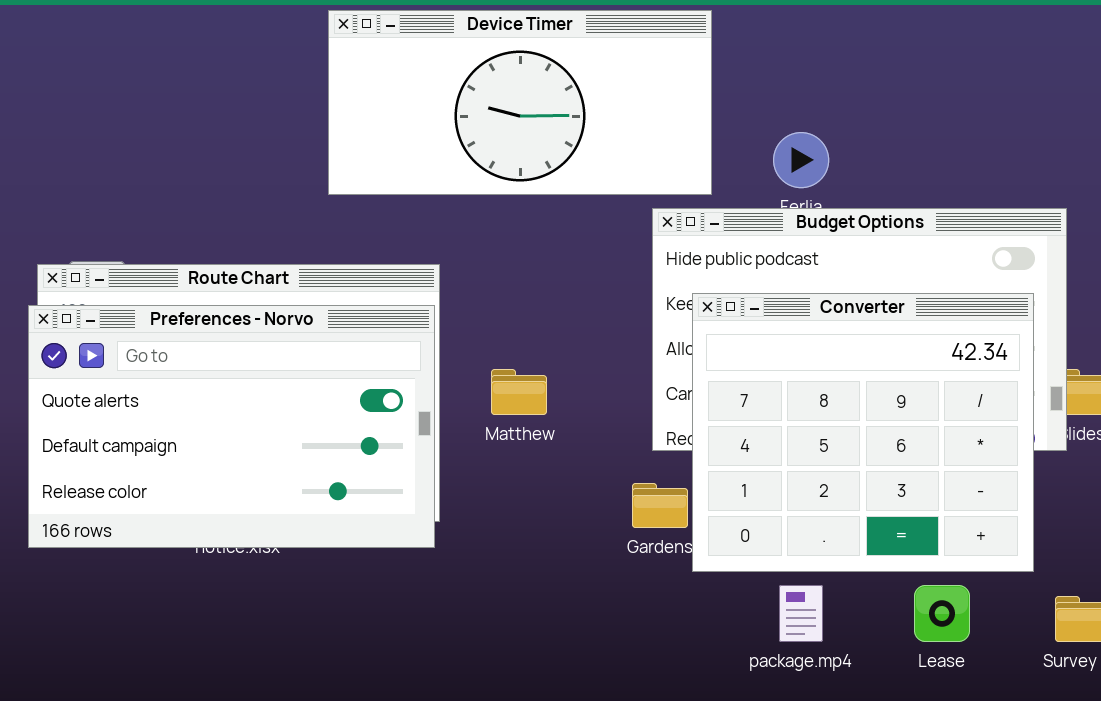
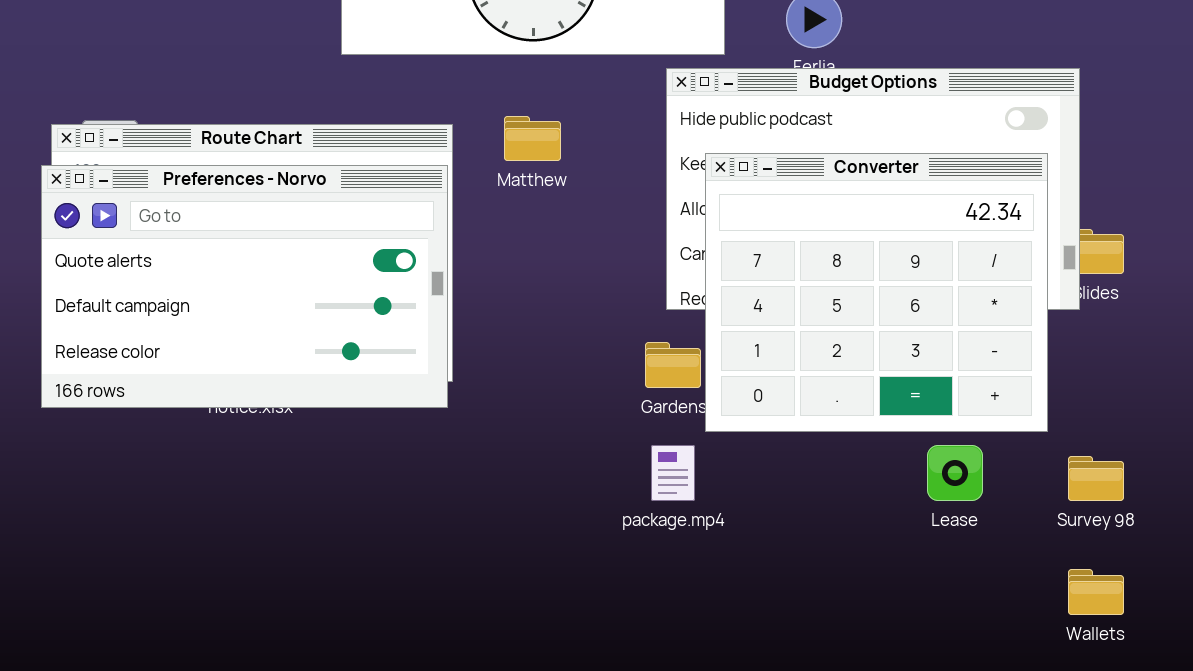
Matthew: [491,369,547,415] -> [504,116,561,161], moved
package.mp4: [779,585,823,642] -> [651,445,695,501], moved

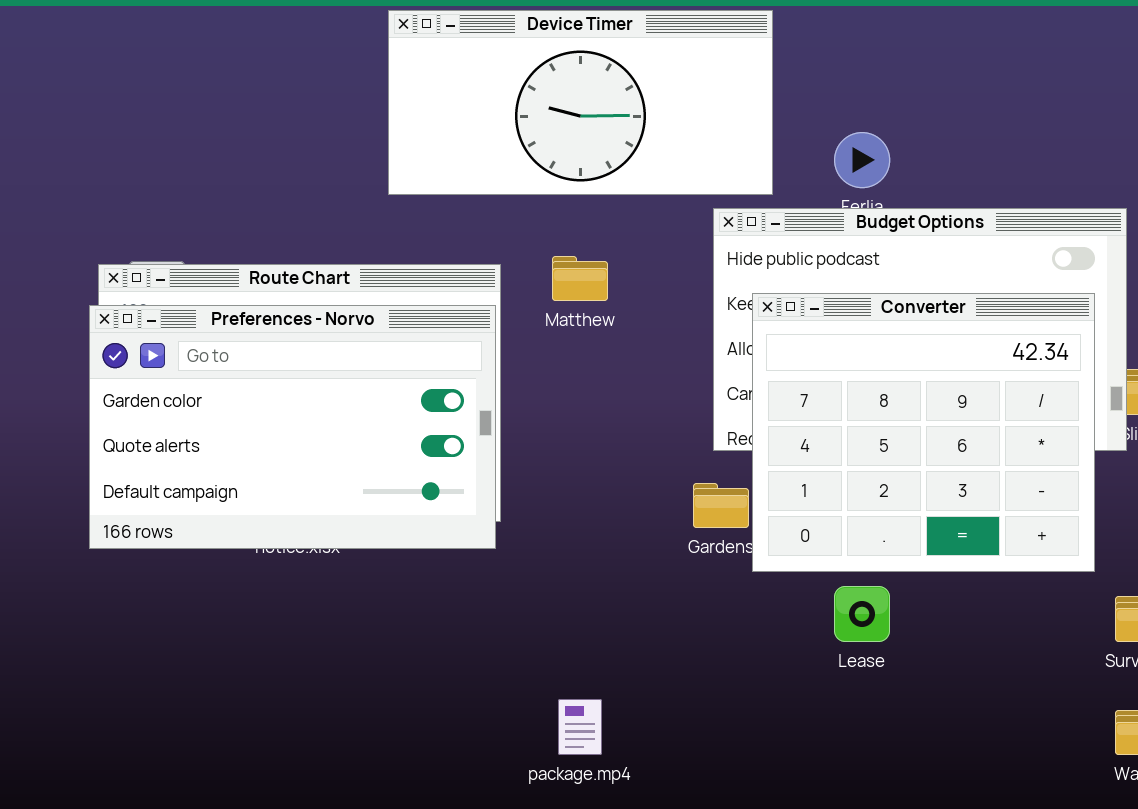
Preferences - Norvo: [41,165,448,408] -> [89,305,496,549], scrolled up 1 row
package.mp4: [651,445,695,501] -> [558,699,602,755], moved
Lease: [927,445,983,501] -> [834,586,890,642], moved

